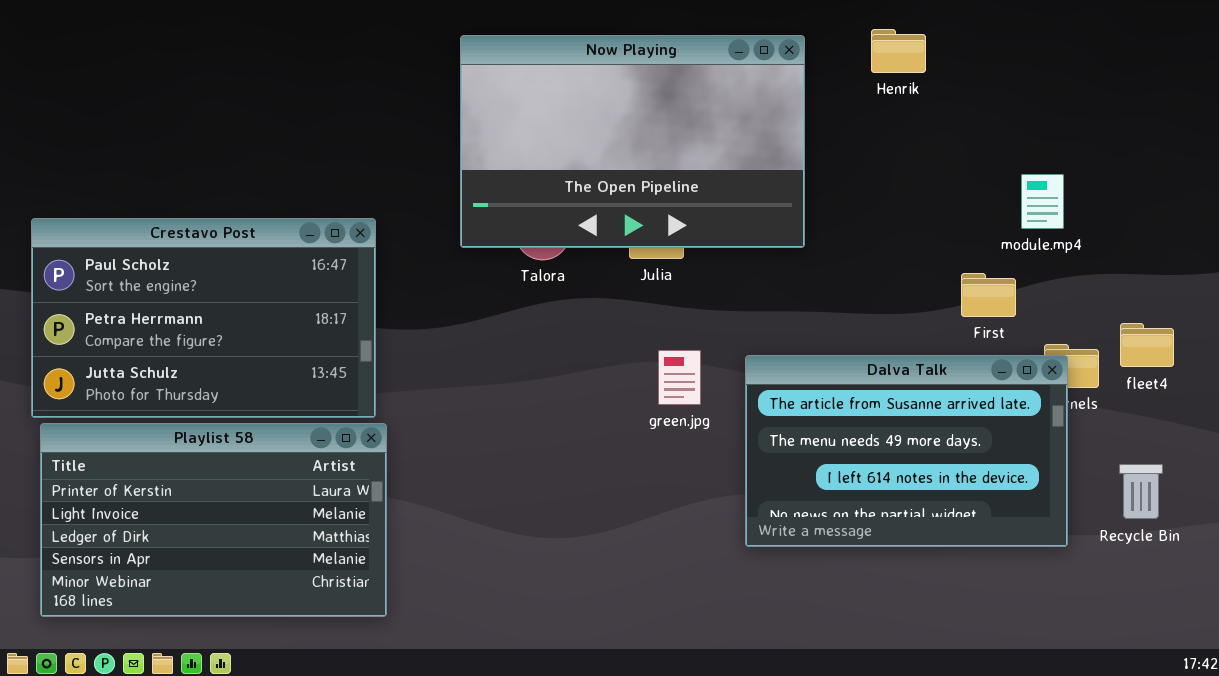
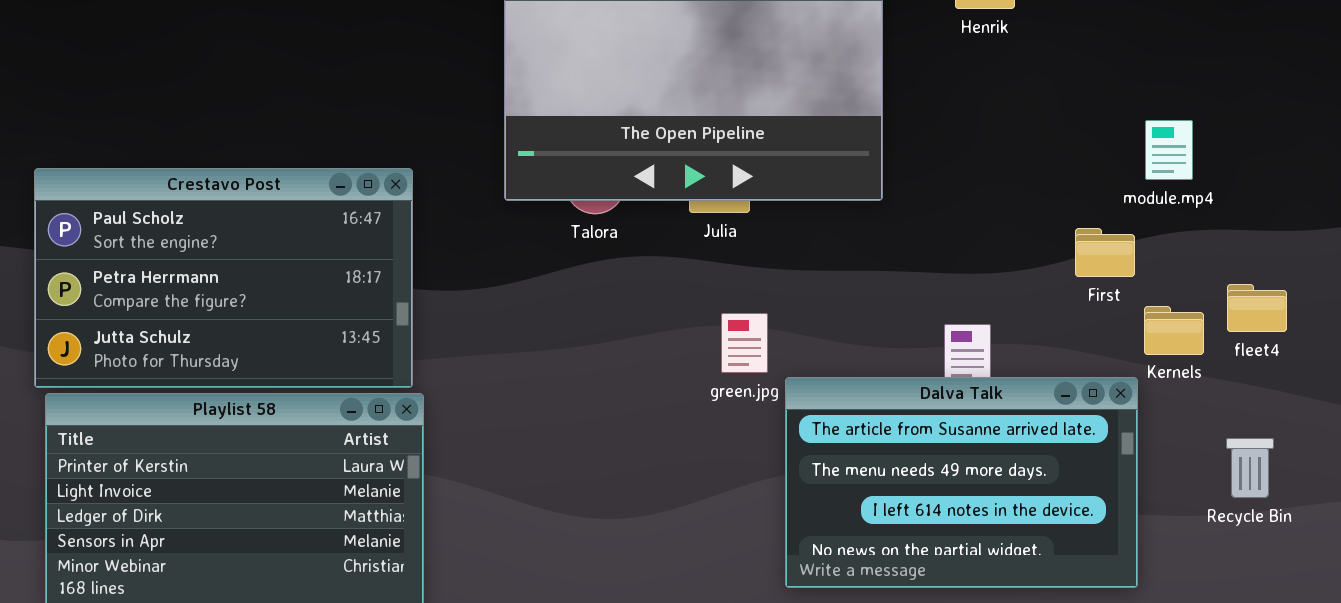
module.mp4: [1021,174,1064,229] -> [1145,120,1193,180], moved
First: [961,273,1016,317] -> [1075,228,1135,277], moved
Dalva Talk: [745,355,1068,547] -> [785,377,1138,588], moved

